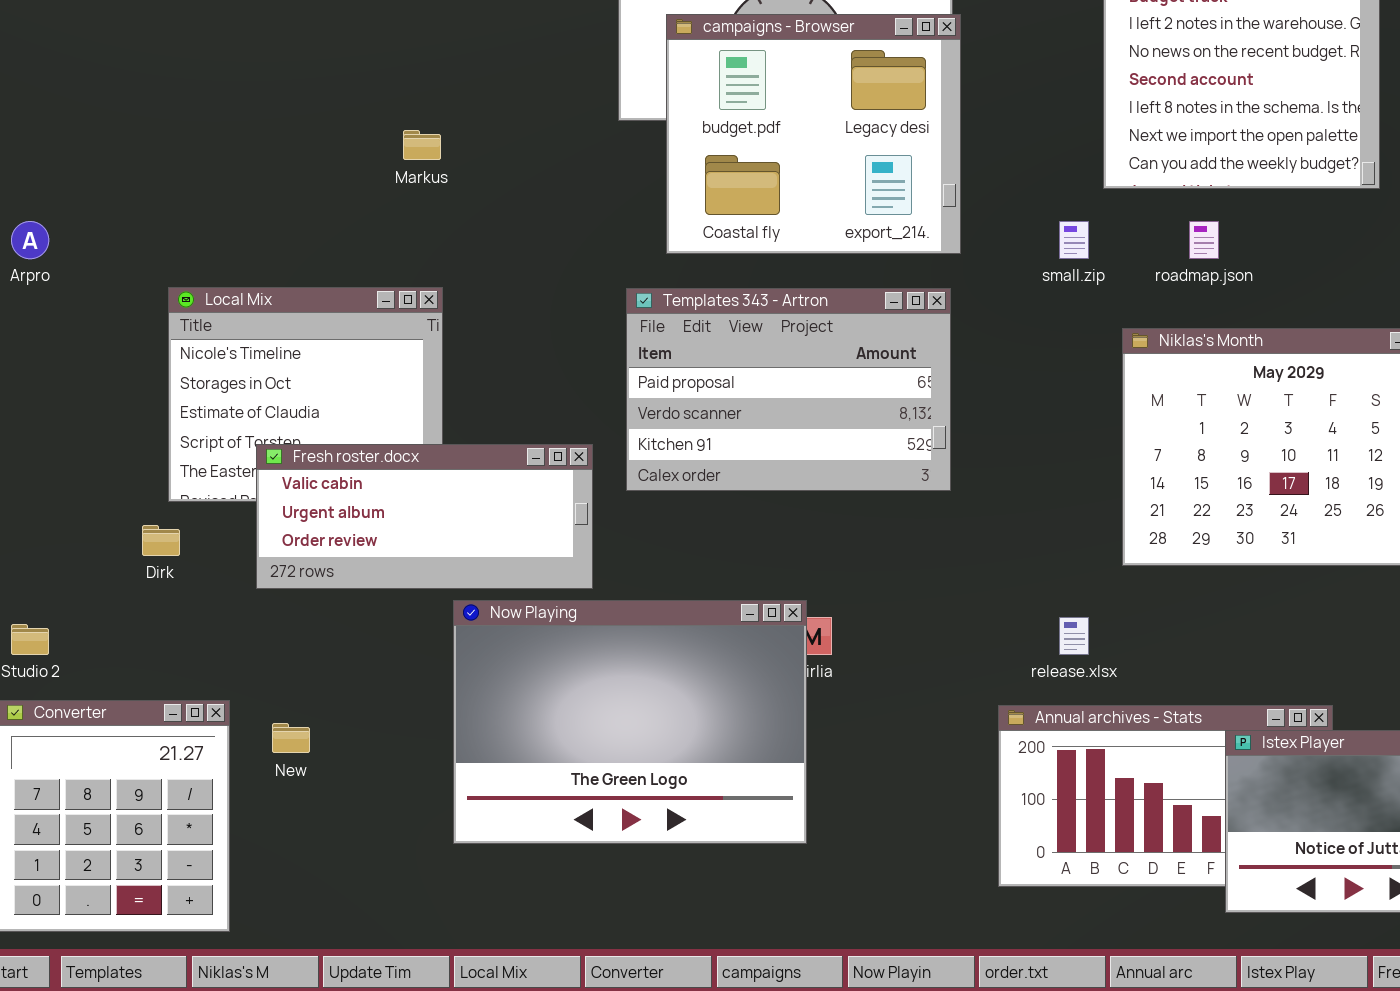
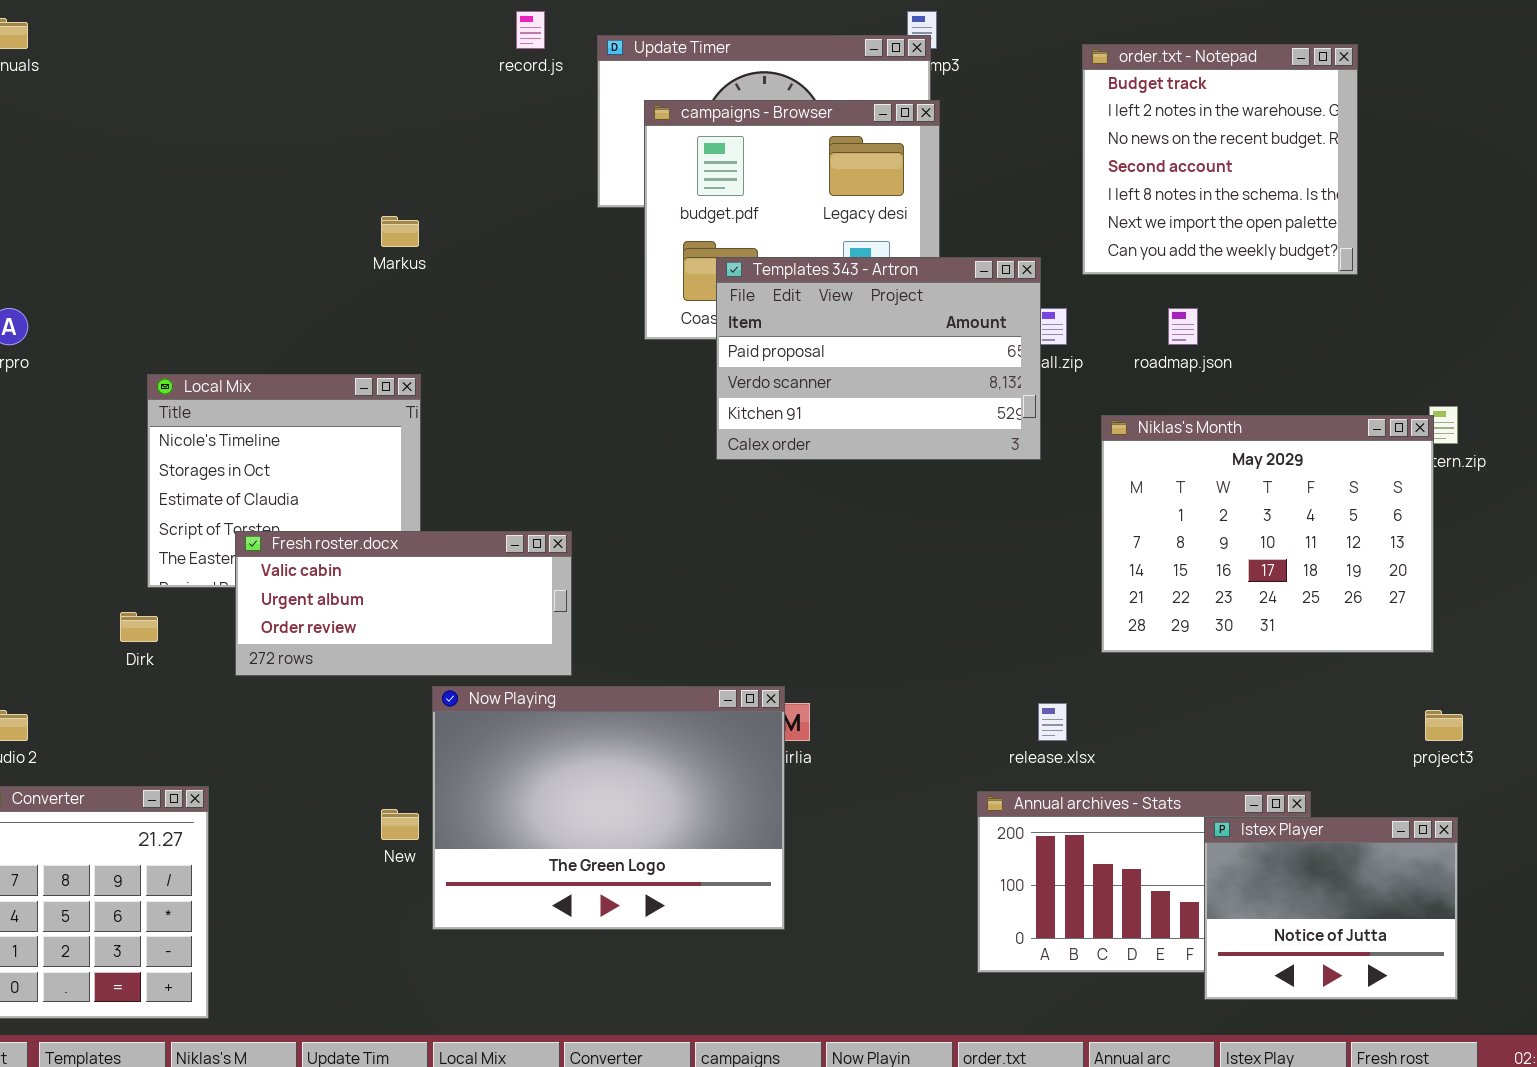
Templates 343 - Artron: [626,288,951,491] -> [716,257,1041,460], moved
New: [272,723,310,753] -> [381,809,419,840], moved

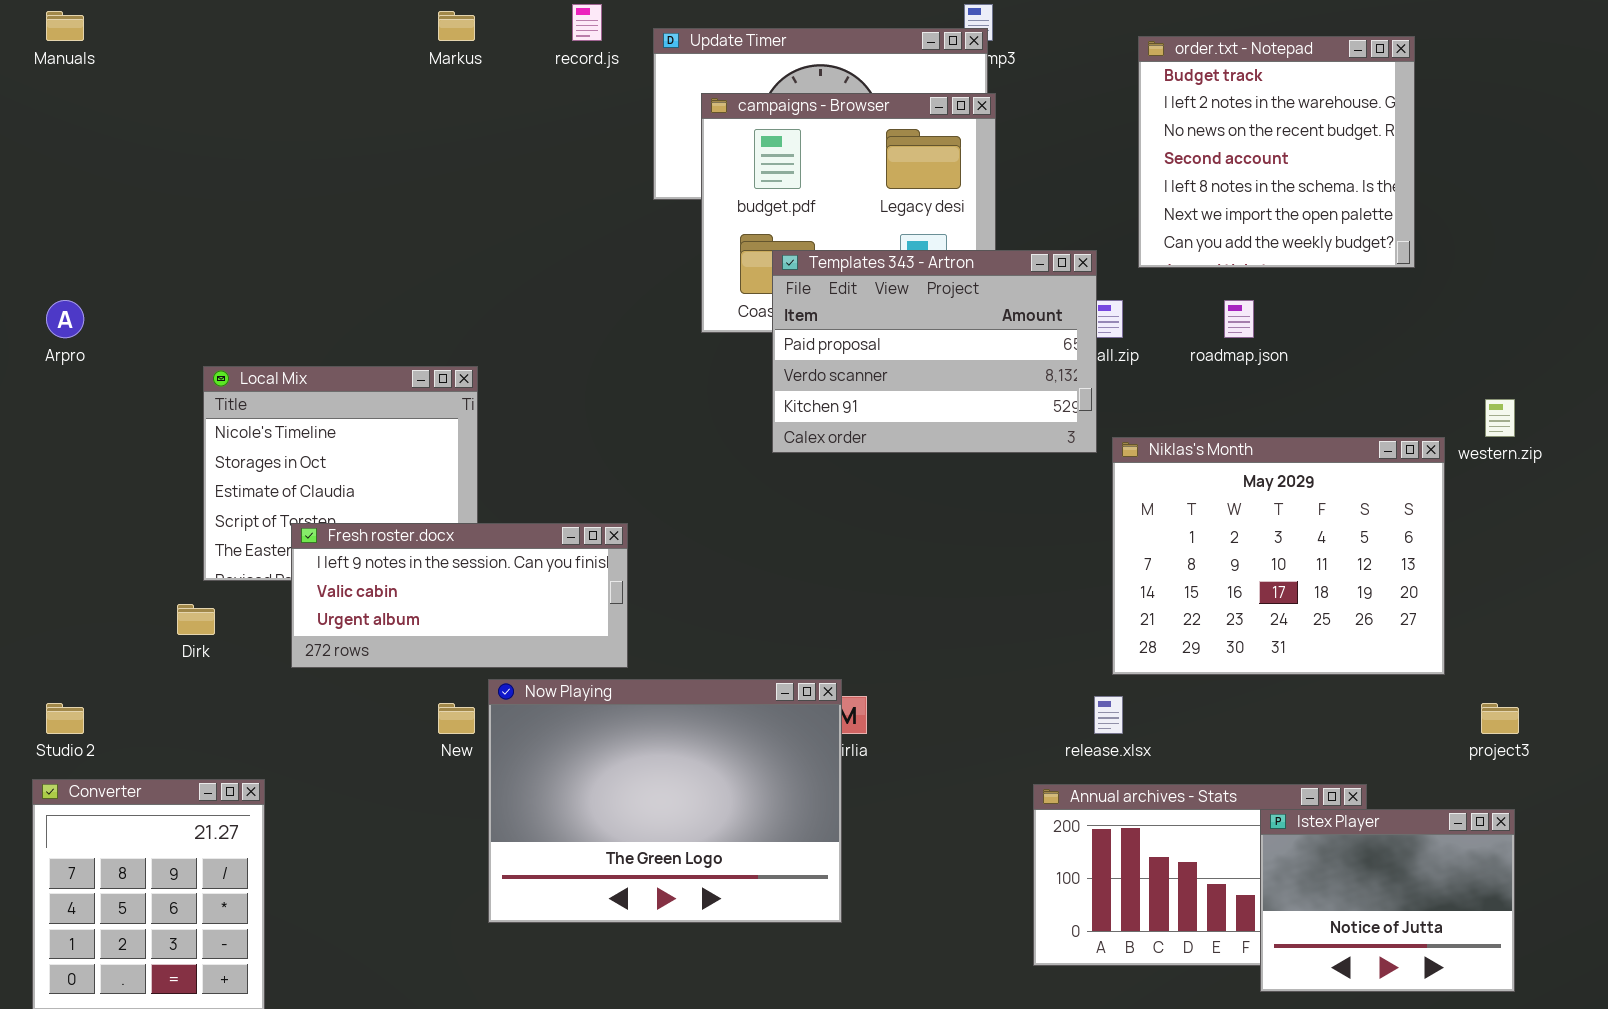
Markus: [381,216,419,247] -> [438,11,475,41], moved
Niklas's Month: [1101,415,1434,653] -> [1112,437,1445,675], moved
Fresh roster.docx: [235,531,572,676] -> [291,523,628,668], scrolled up 1 row
New: [381,809,419,840] -> [438,703,475,734], moved

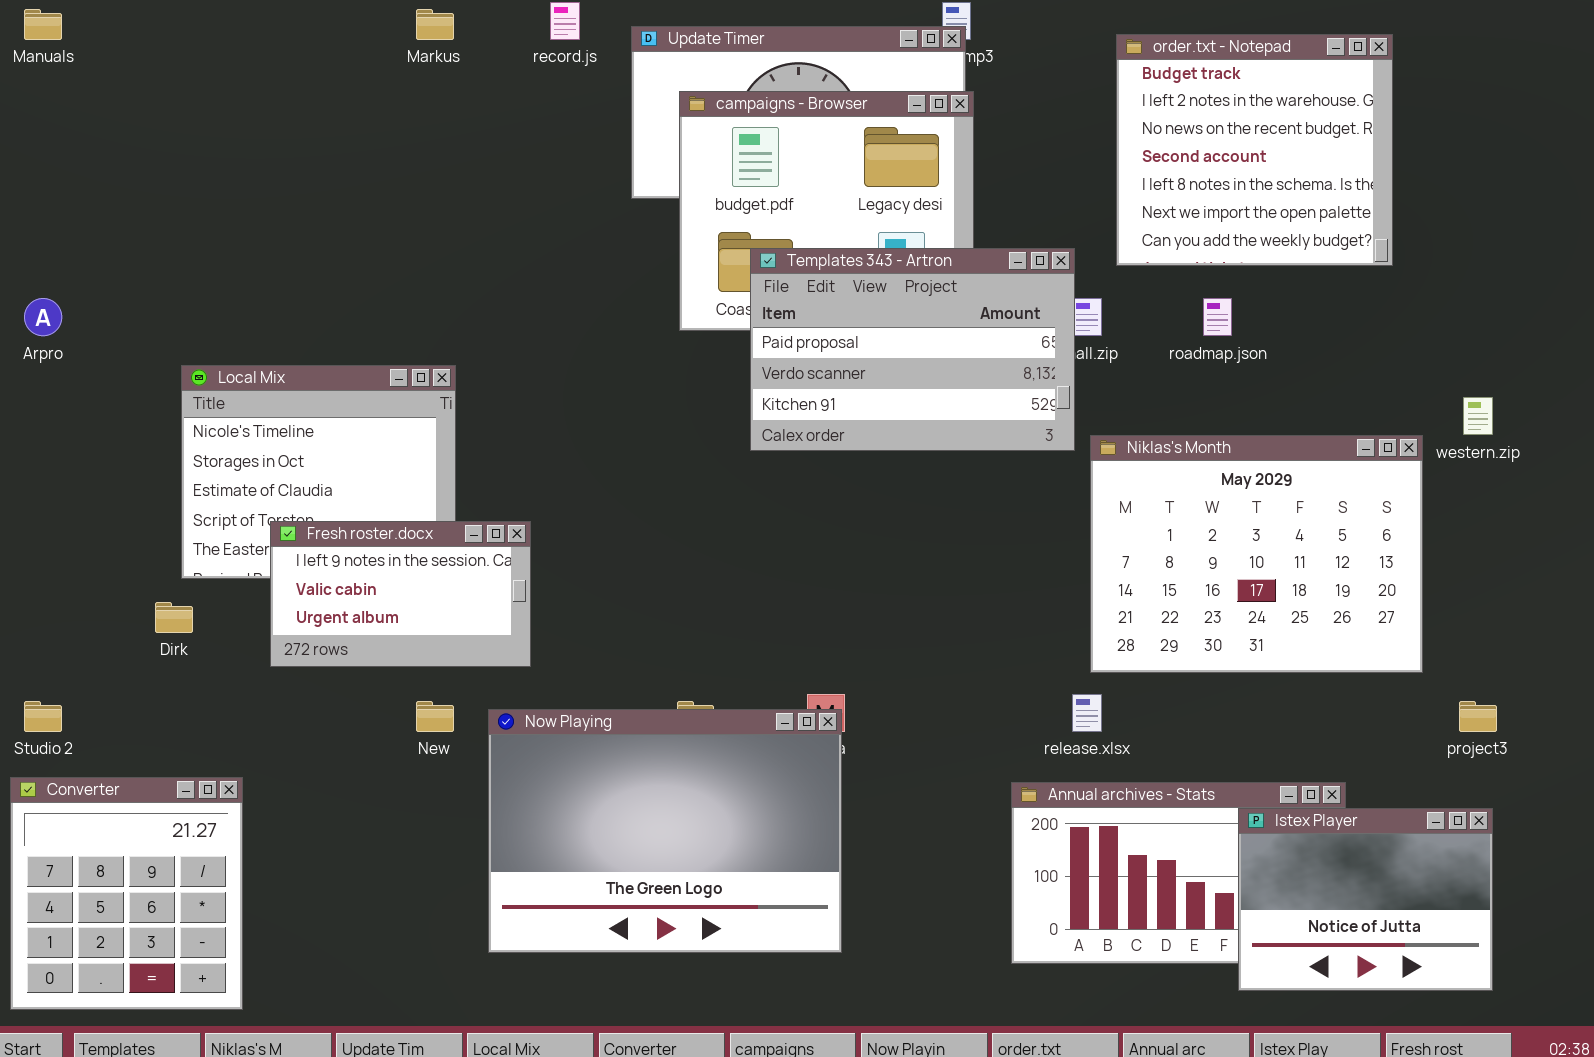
Fresh roster.docx: [291,523,628,668] -> [270,521,531,667], resized
Now Playing: [488,679,842,923] -> [488,709,842,953], moved

